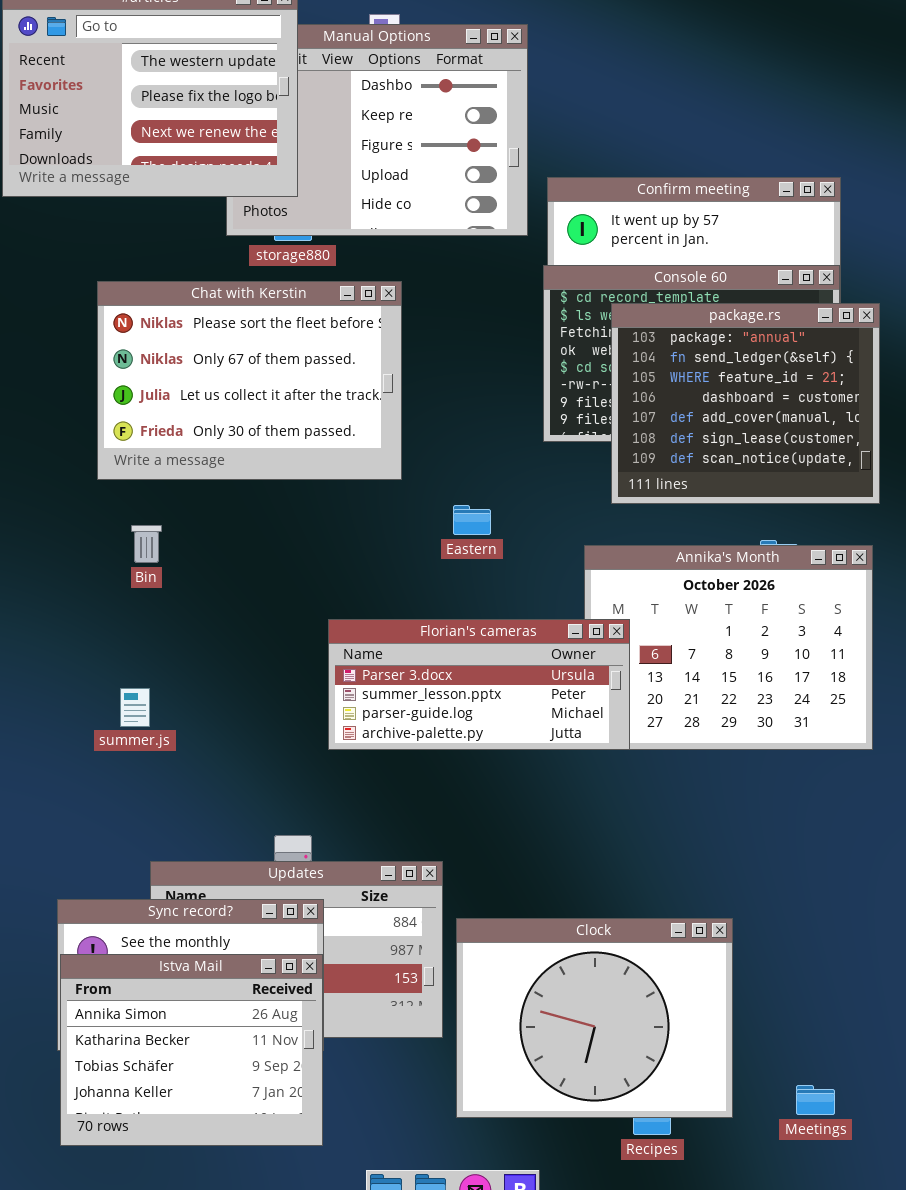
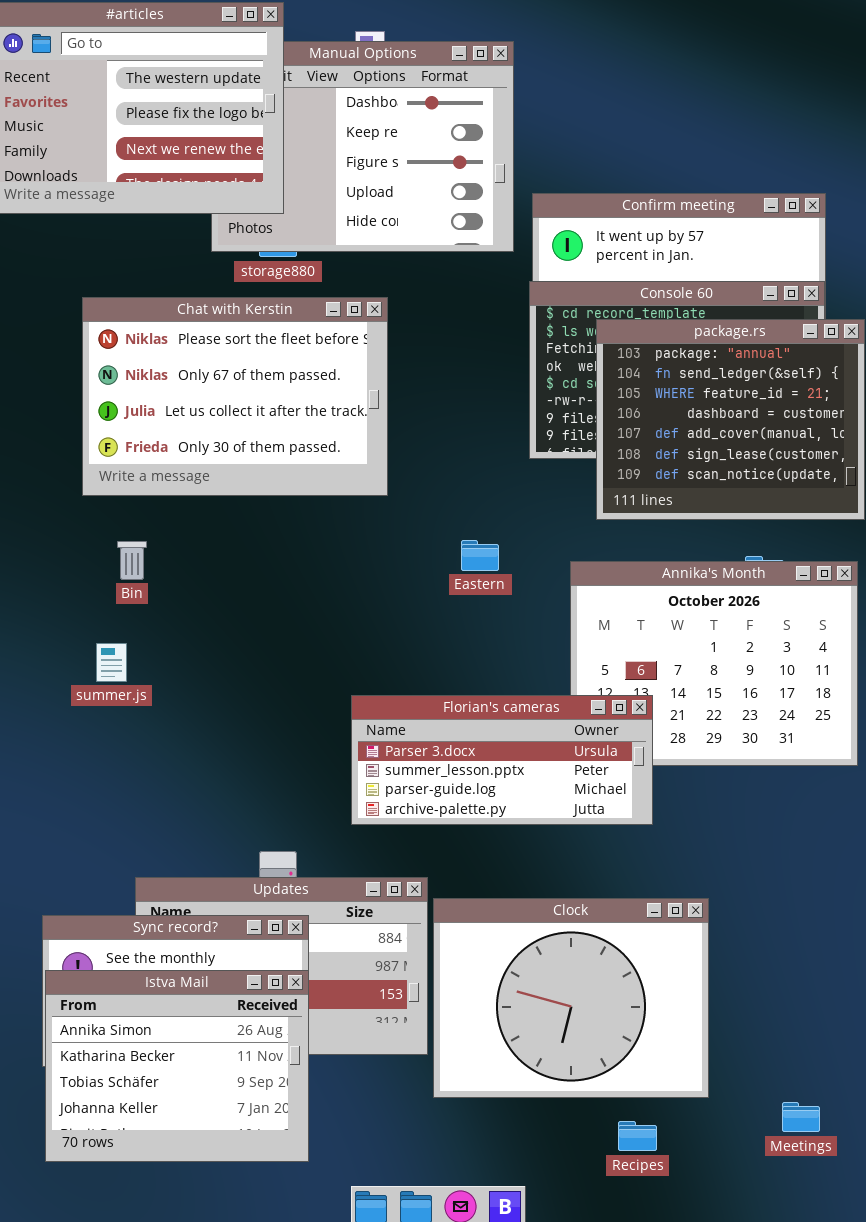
Eastern: [453,505,491,535] -> [461,540,499,571], moved
Florian's cameras: [328,619,630,750] -> [351,695,653,825], moved
summer.js: [120,688,150,727] -> [96,643,127,682], moved
Clock: [456,918,733,1118] -> [433,898,709,1098], moved

